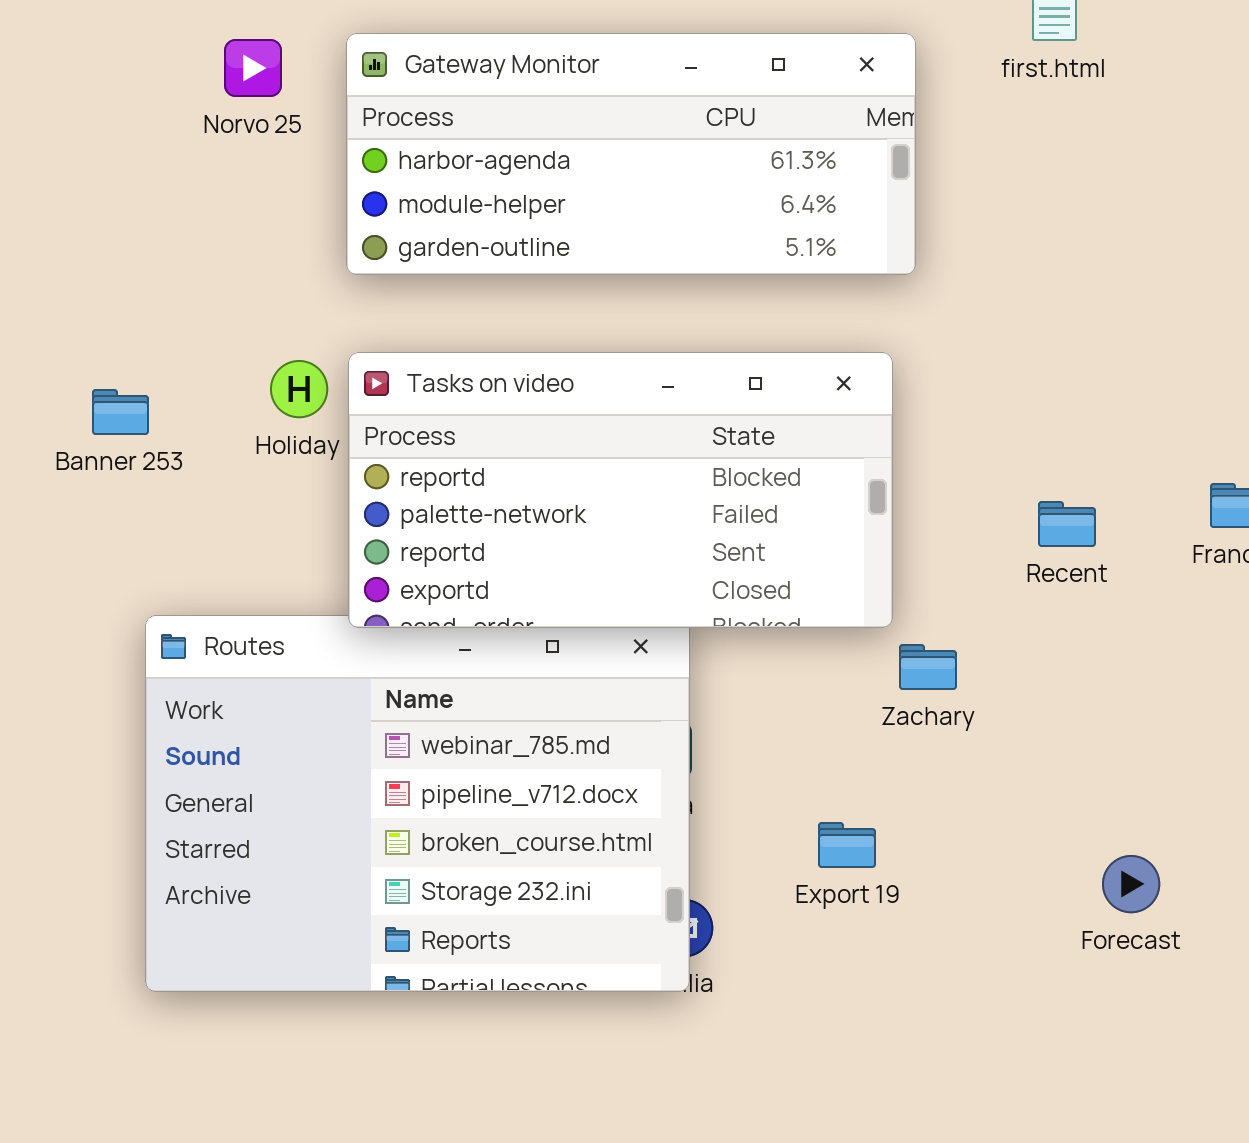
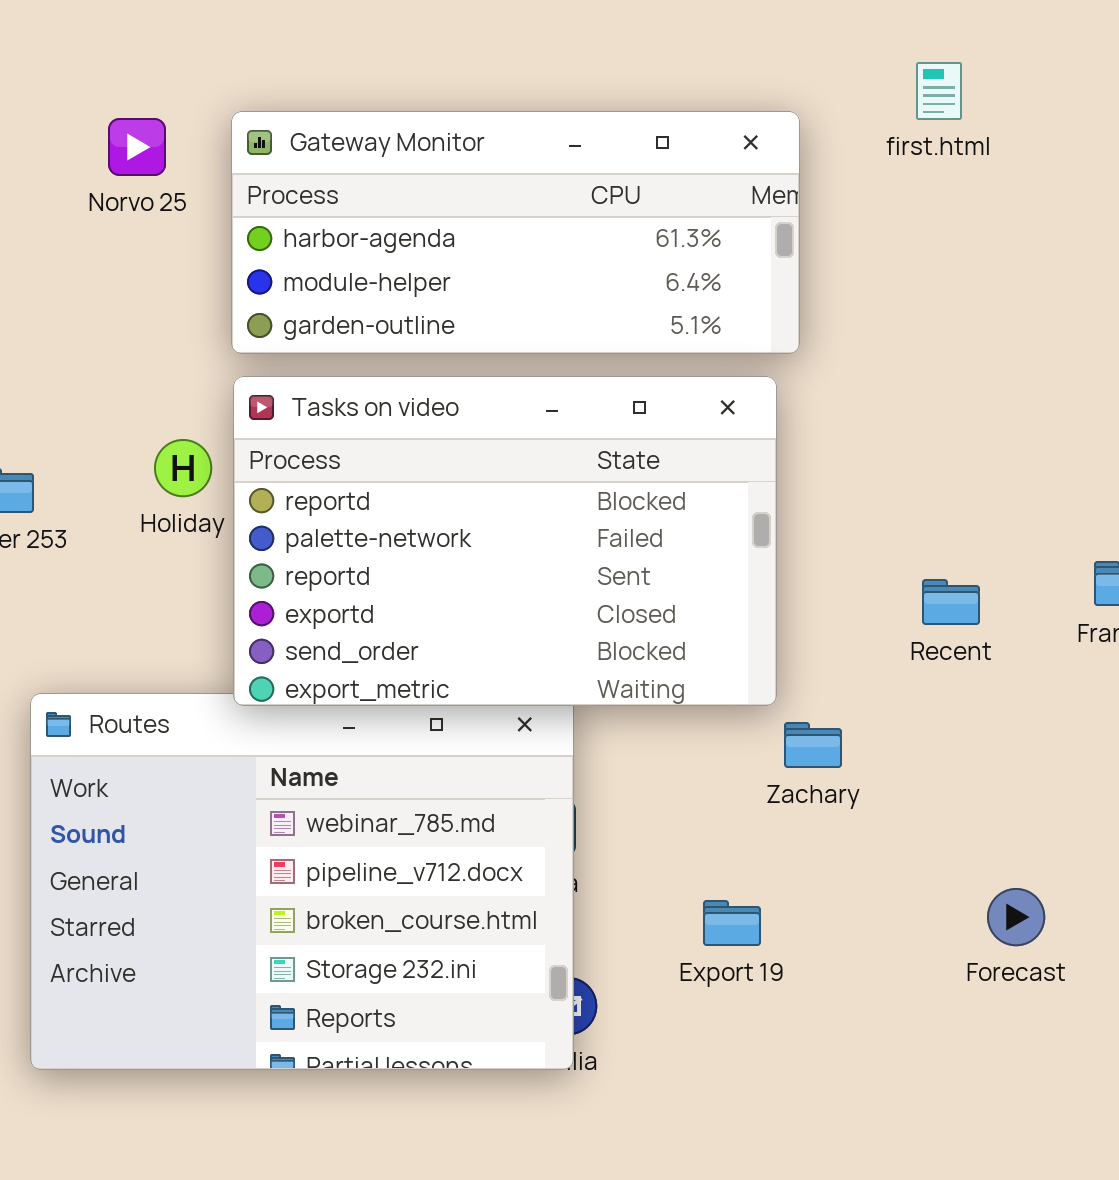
Tasks on video: [348,352,893,628] -> [233,376,777,706], resized
Forecast: [1102,855,1160,913] -> [987,888,1045,946], moved

